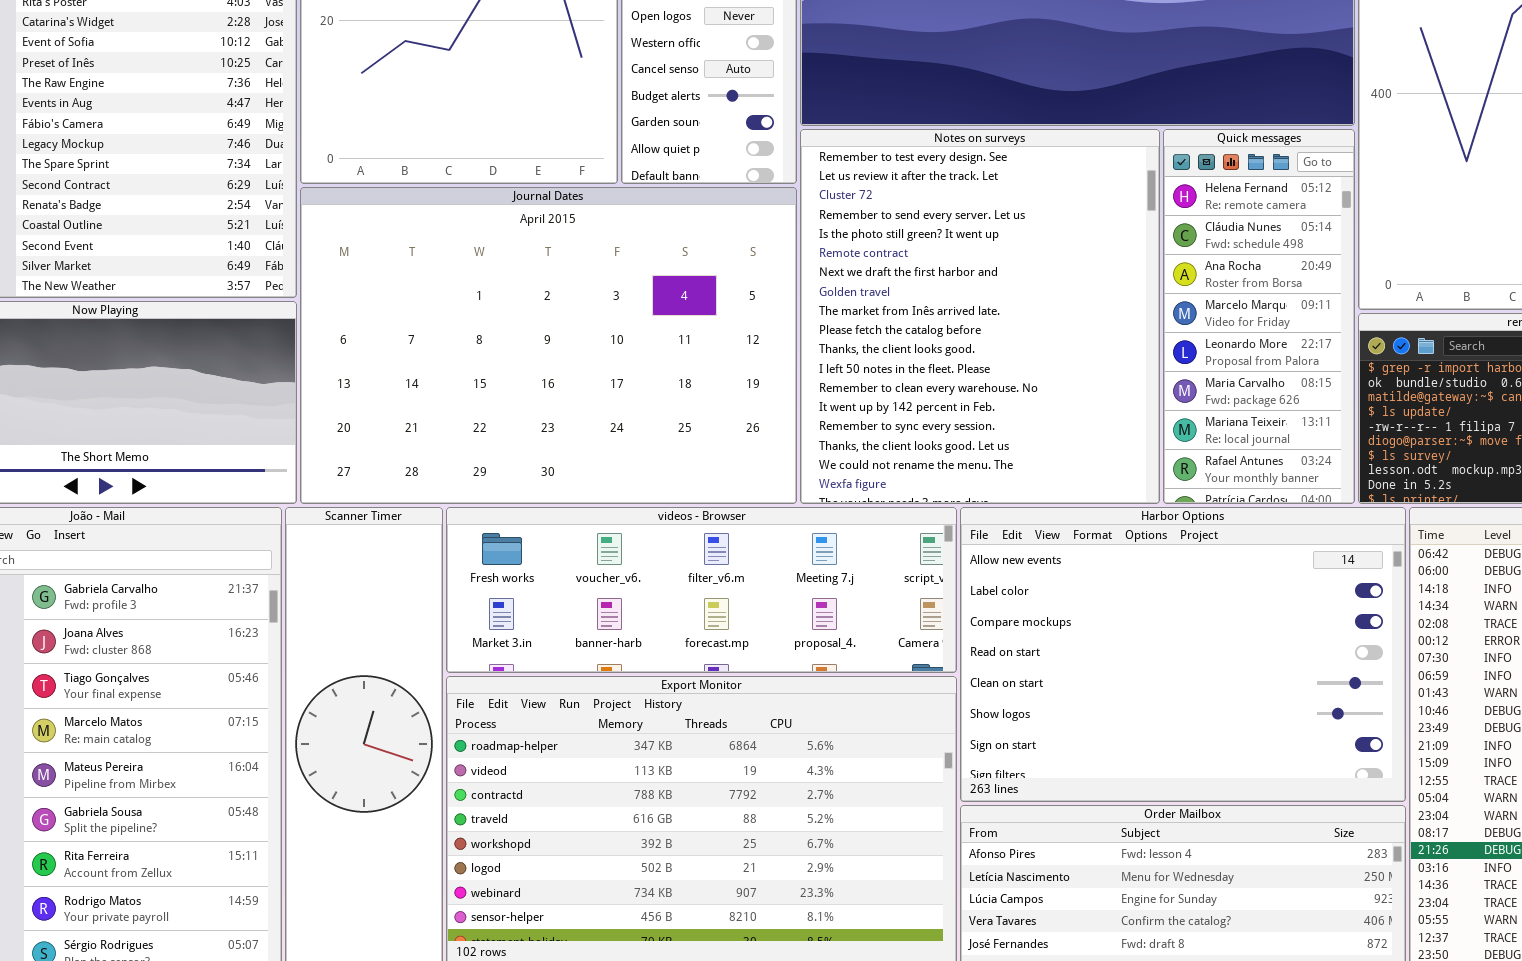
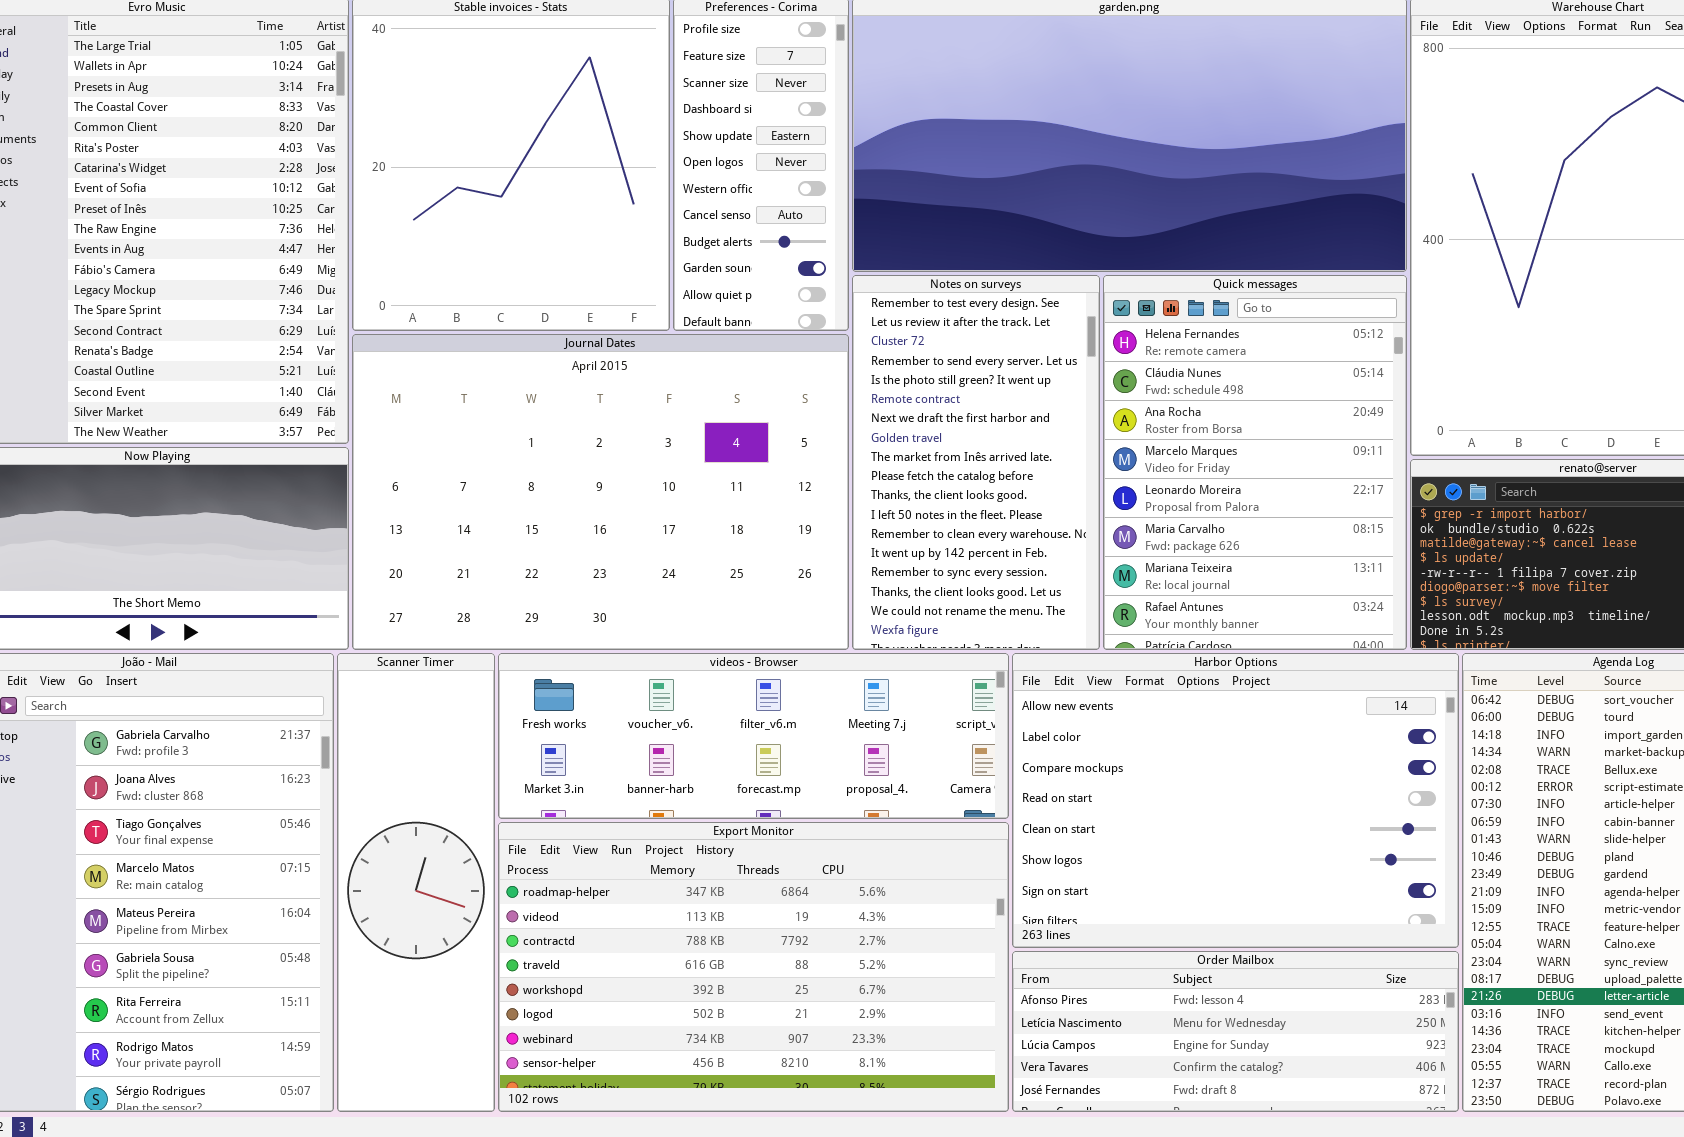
Notes on surveys: [800,129,1160,504] -> [852,275,1100,650], resized
Quick messages: [1163,129,1355,504] -> [1103,275,1407,650], resized

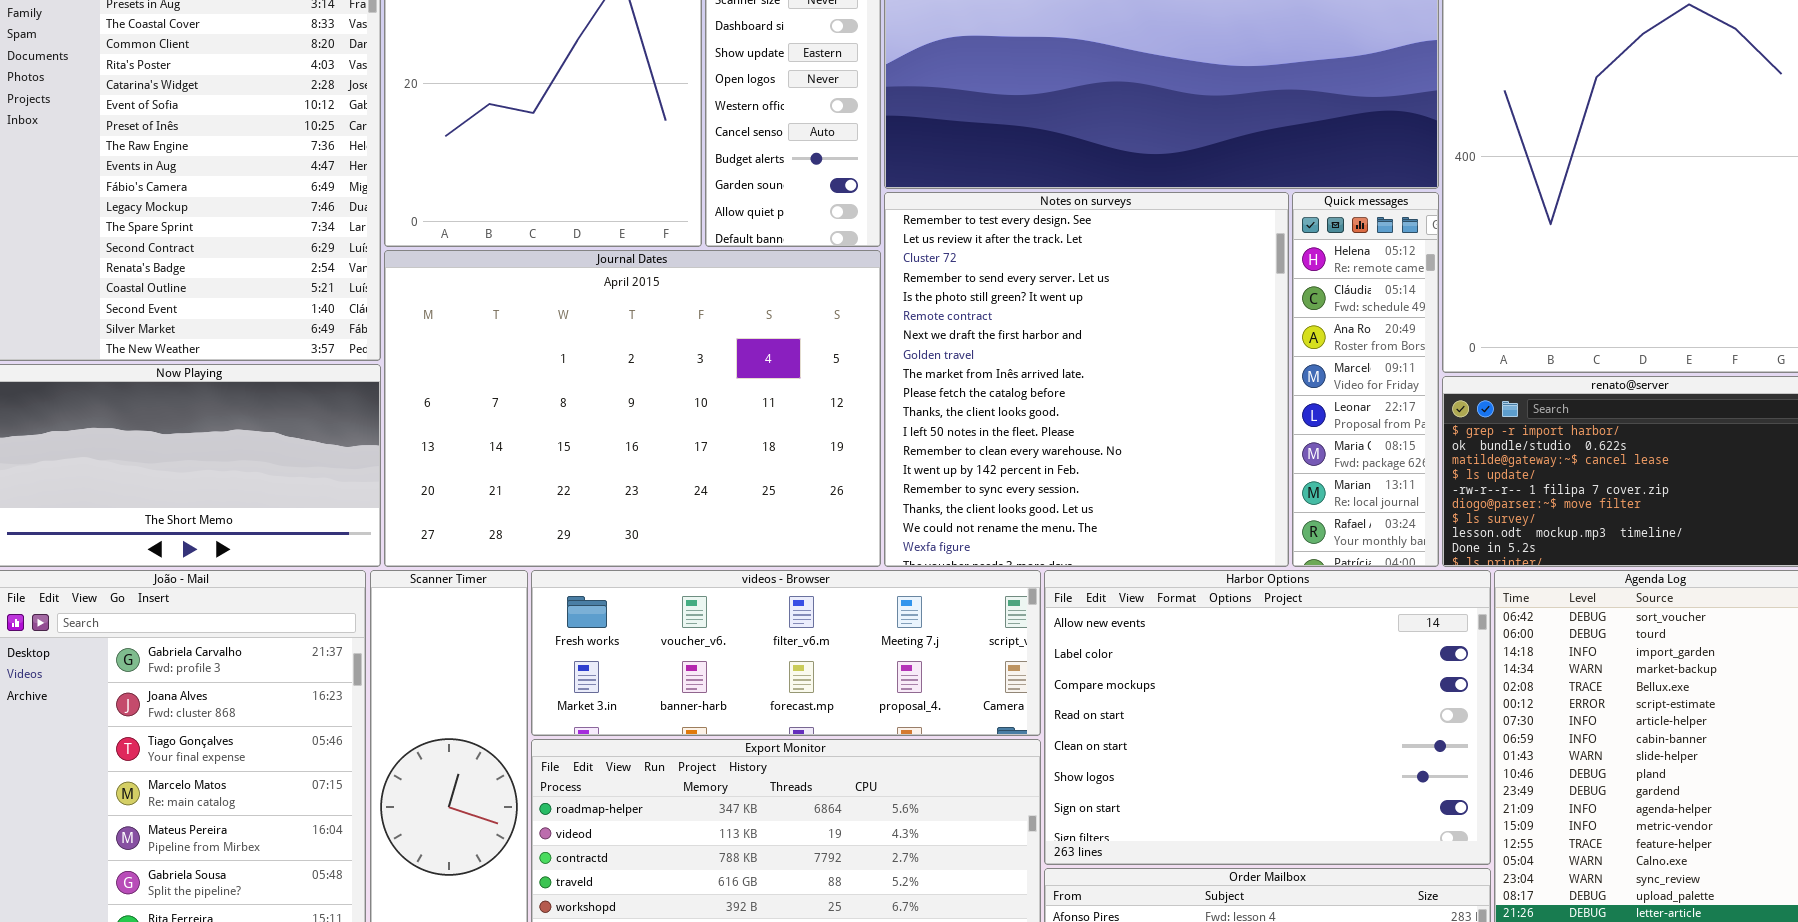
Notes on surveys: [852,275,1100,650] -> [884,192,1289,567], resized
Quick messages: [1103,275,1407,650] -> [1292,192,1439,567], resized

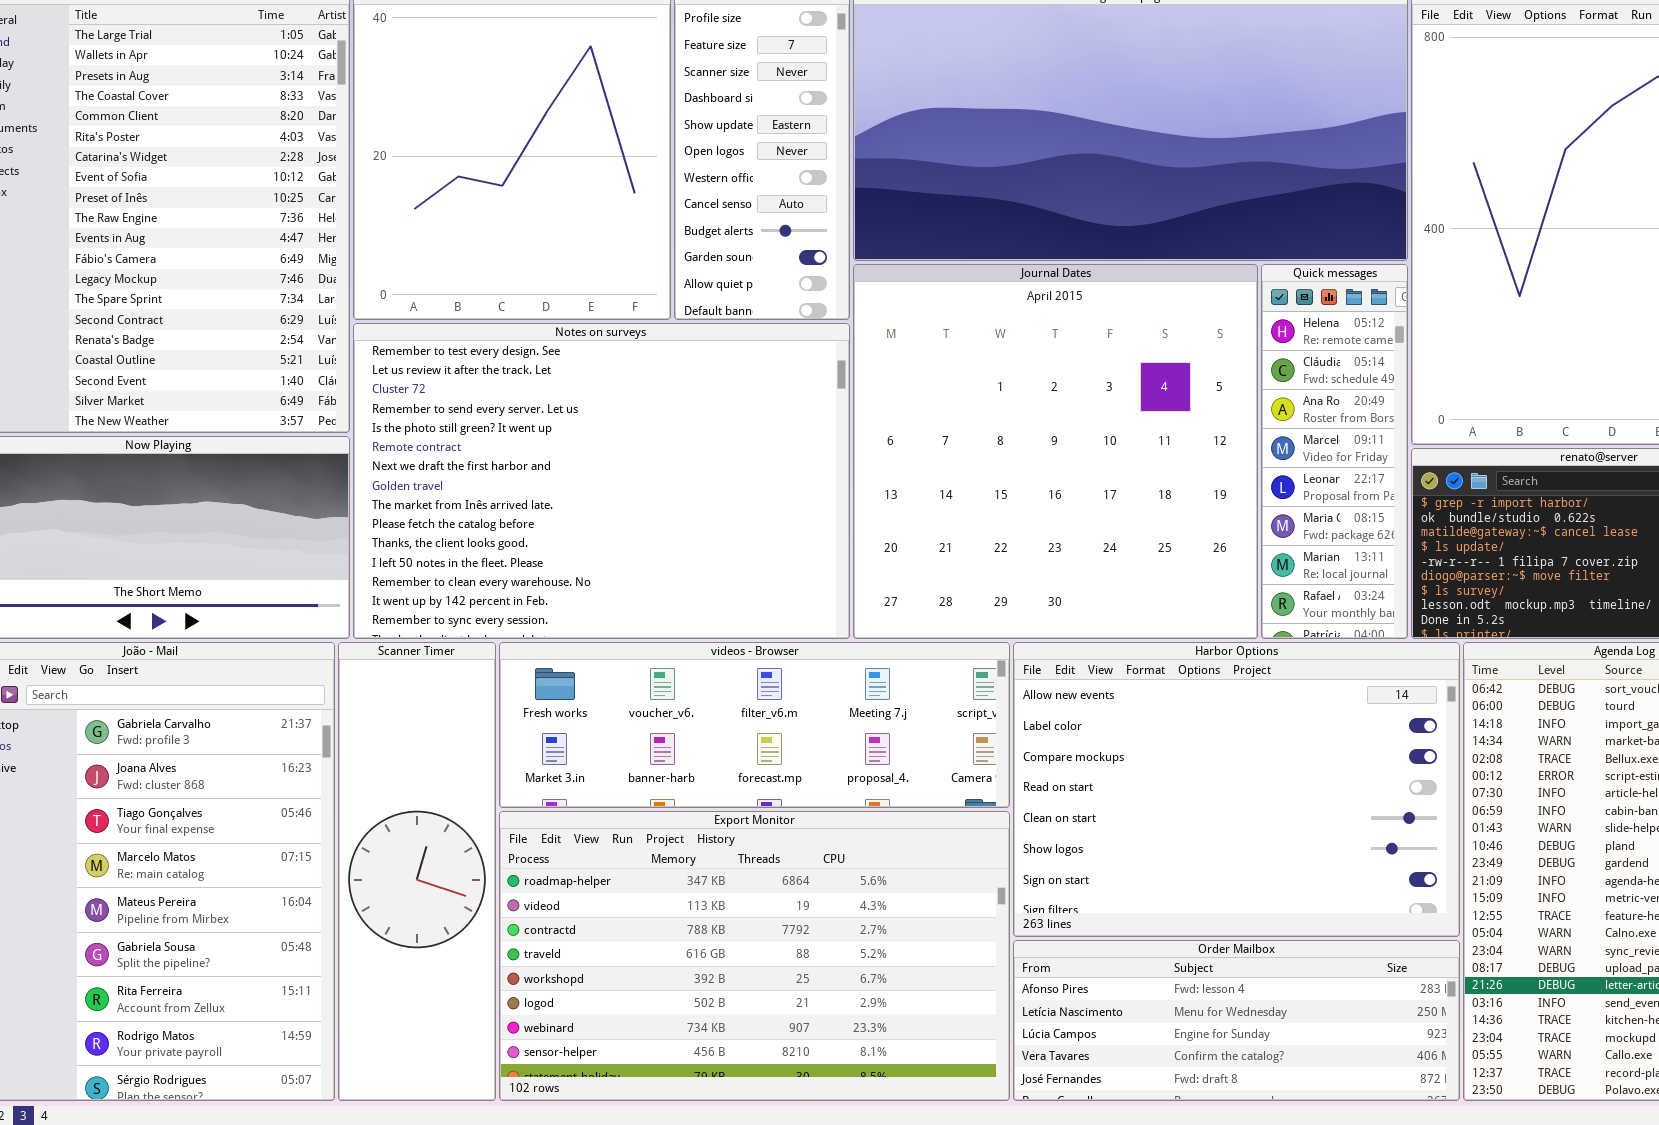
Notes on surveys: [884,192,1289,567] -> [353,323,850,639], moved, resized
Journal Dates: [384,250,881,567] -> [853,264,1258,639], moved, resized

